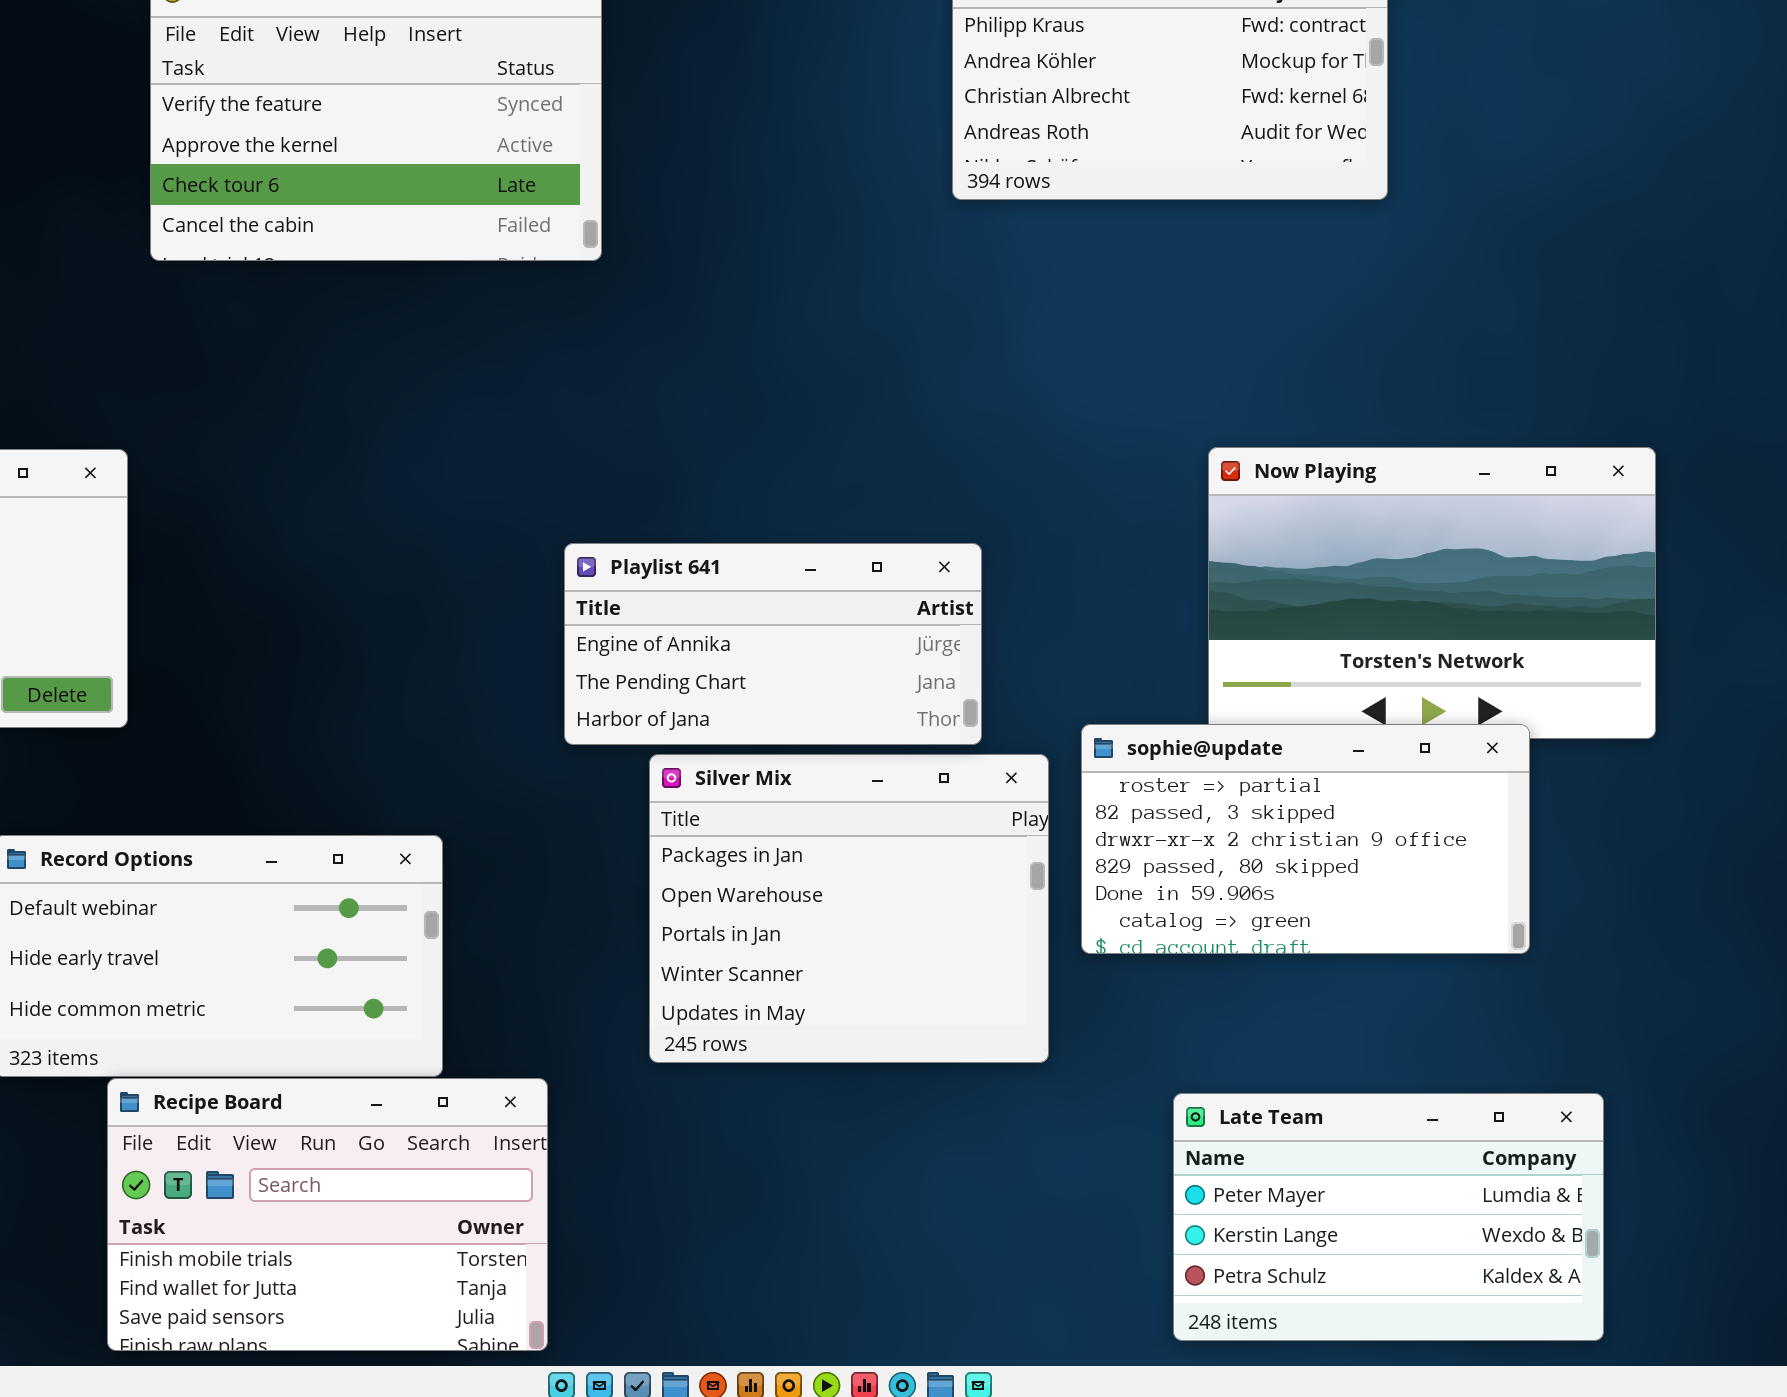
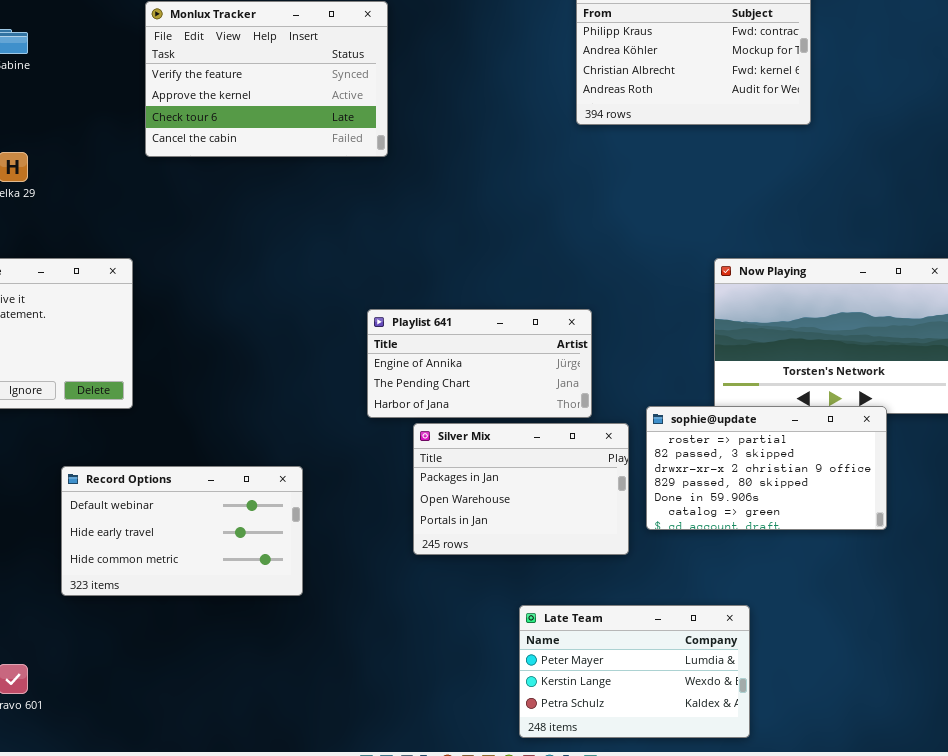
Silver Mix: [649,754,1049,1063] -> [413,423,629,555], resized
Recipe Board: [107,1078,548,1351] -> none, closed
Late Team: [1173,1093,1604,1341] -> [519,605,750,738], moved

